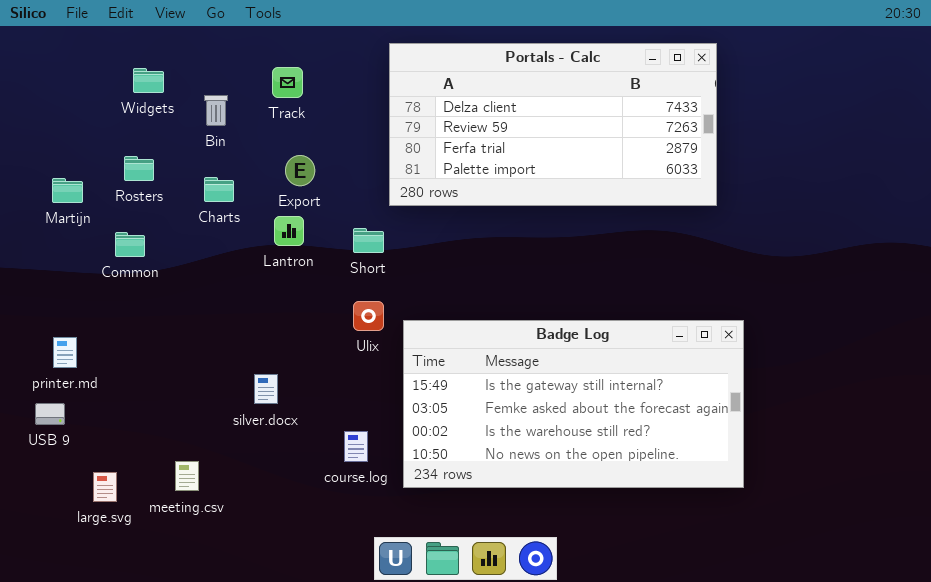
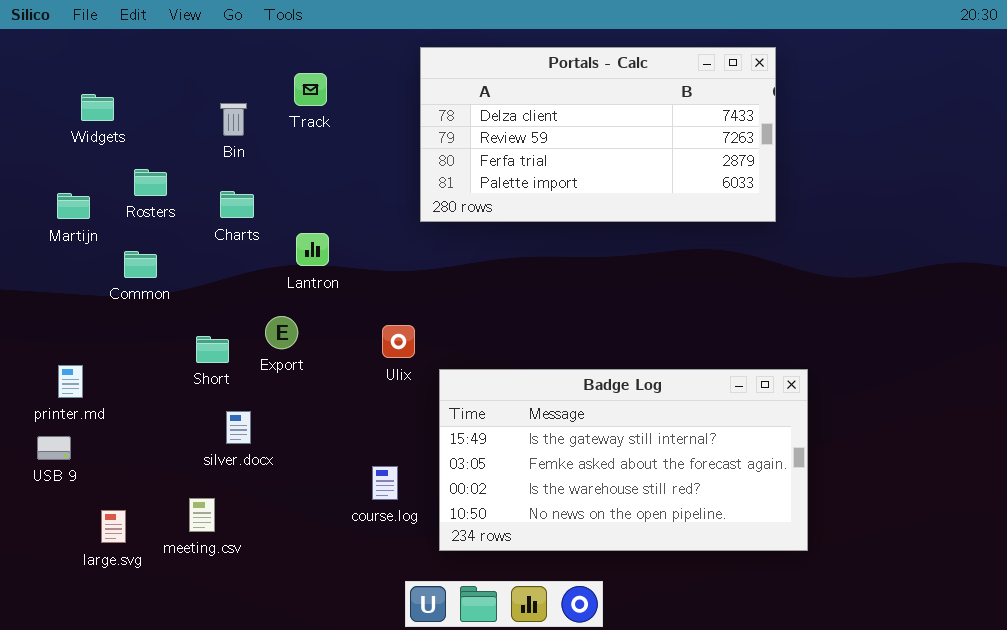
Widgets: [133,68,164,93] -> [81,94,114,121], moved
Export: [285,155,315,186] -> [265,316,298,349], moved
Short: [353,228,384,253] -> [196,336,229,363], moved
Badge Log: [403,320,744,488] -> [439,369,808,551], moved
silver.docx: [254,374,278,404] -> [226,411,251,444], moved

